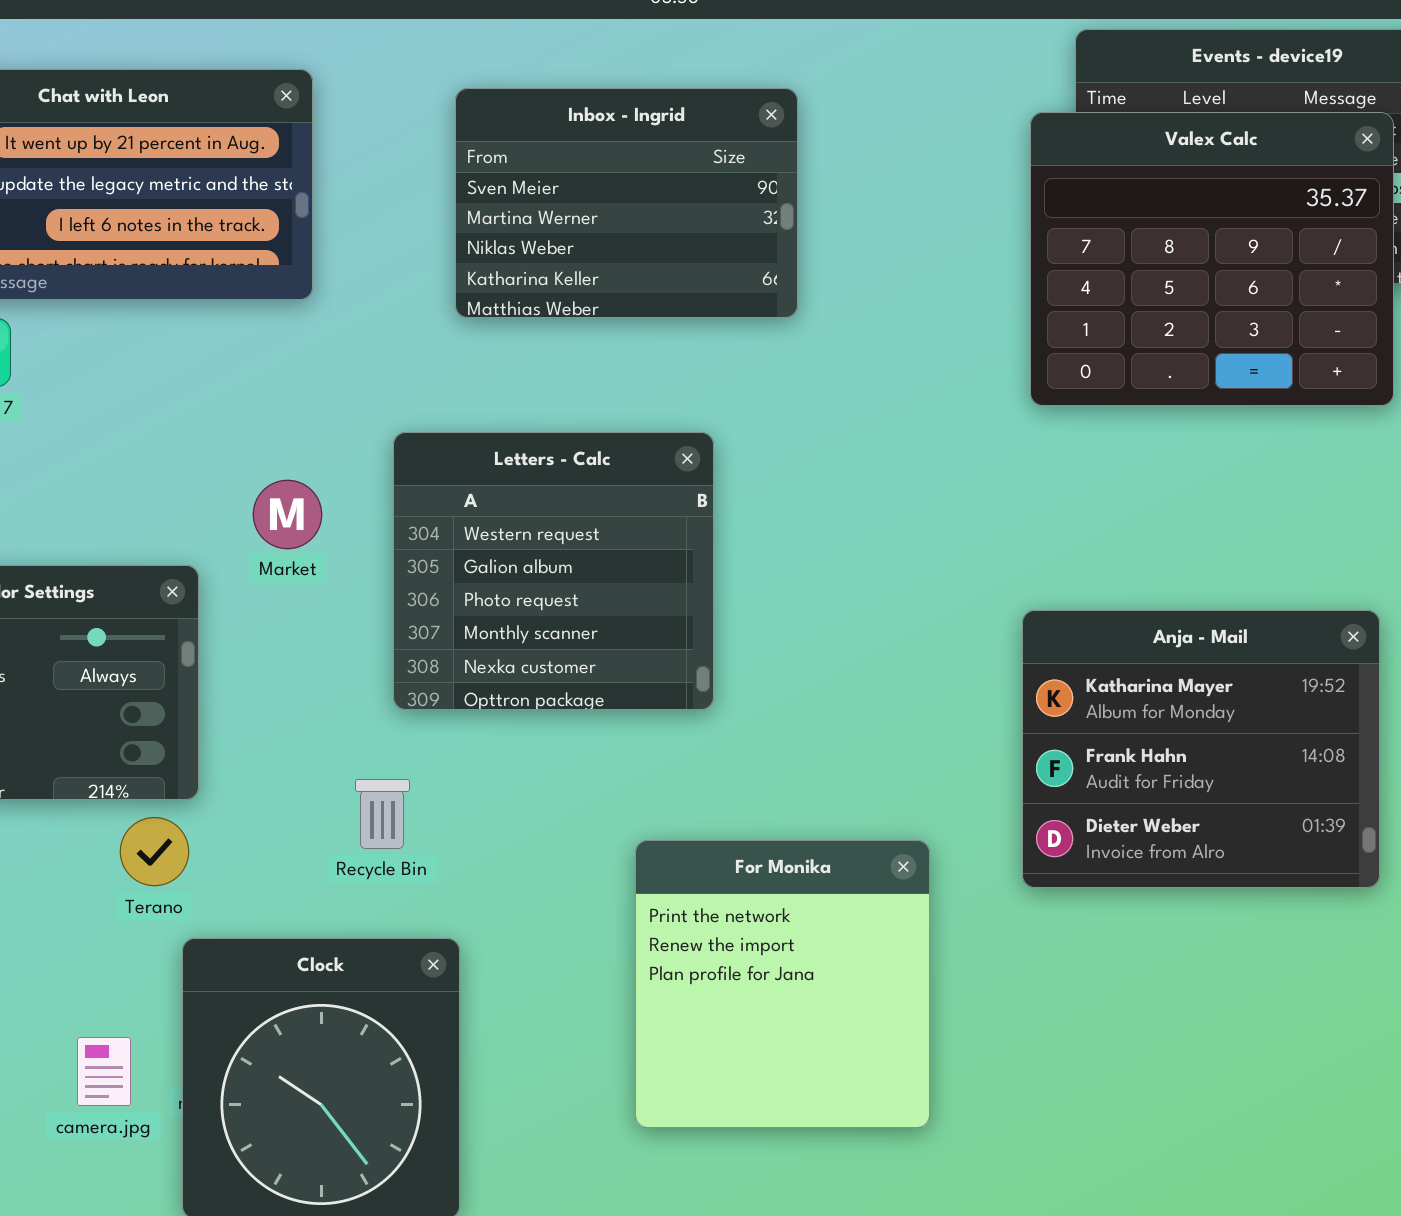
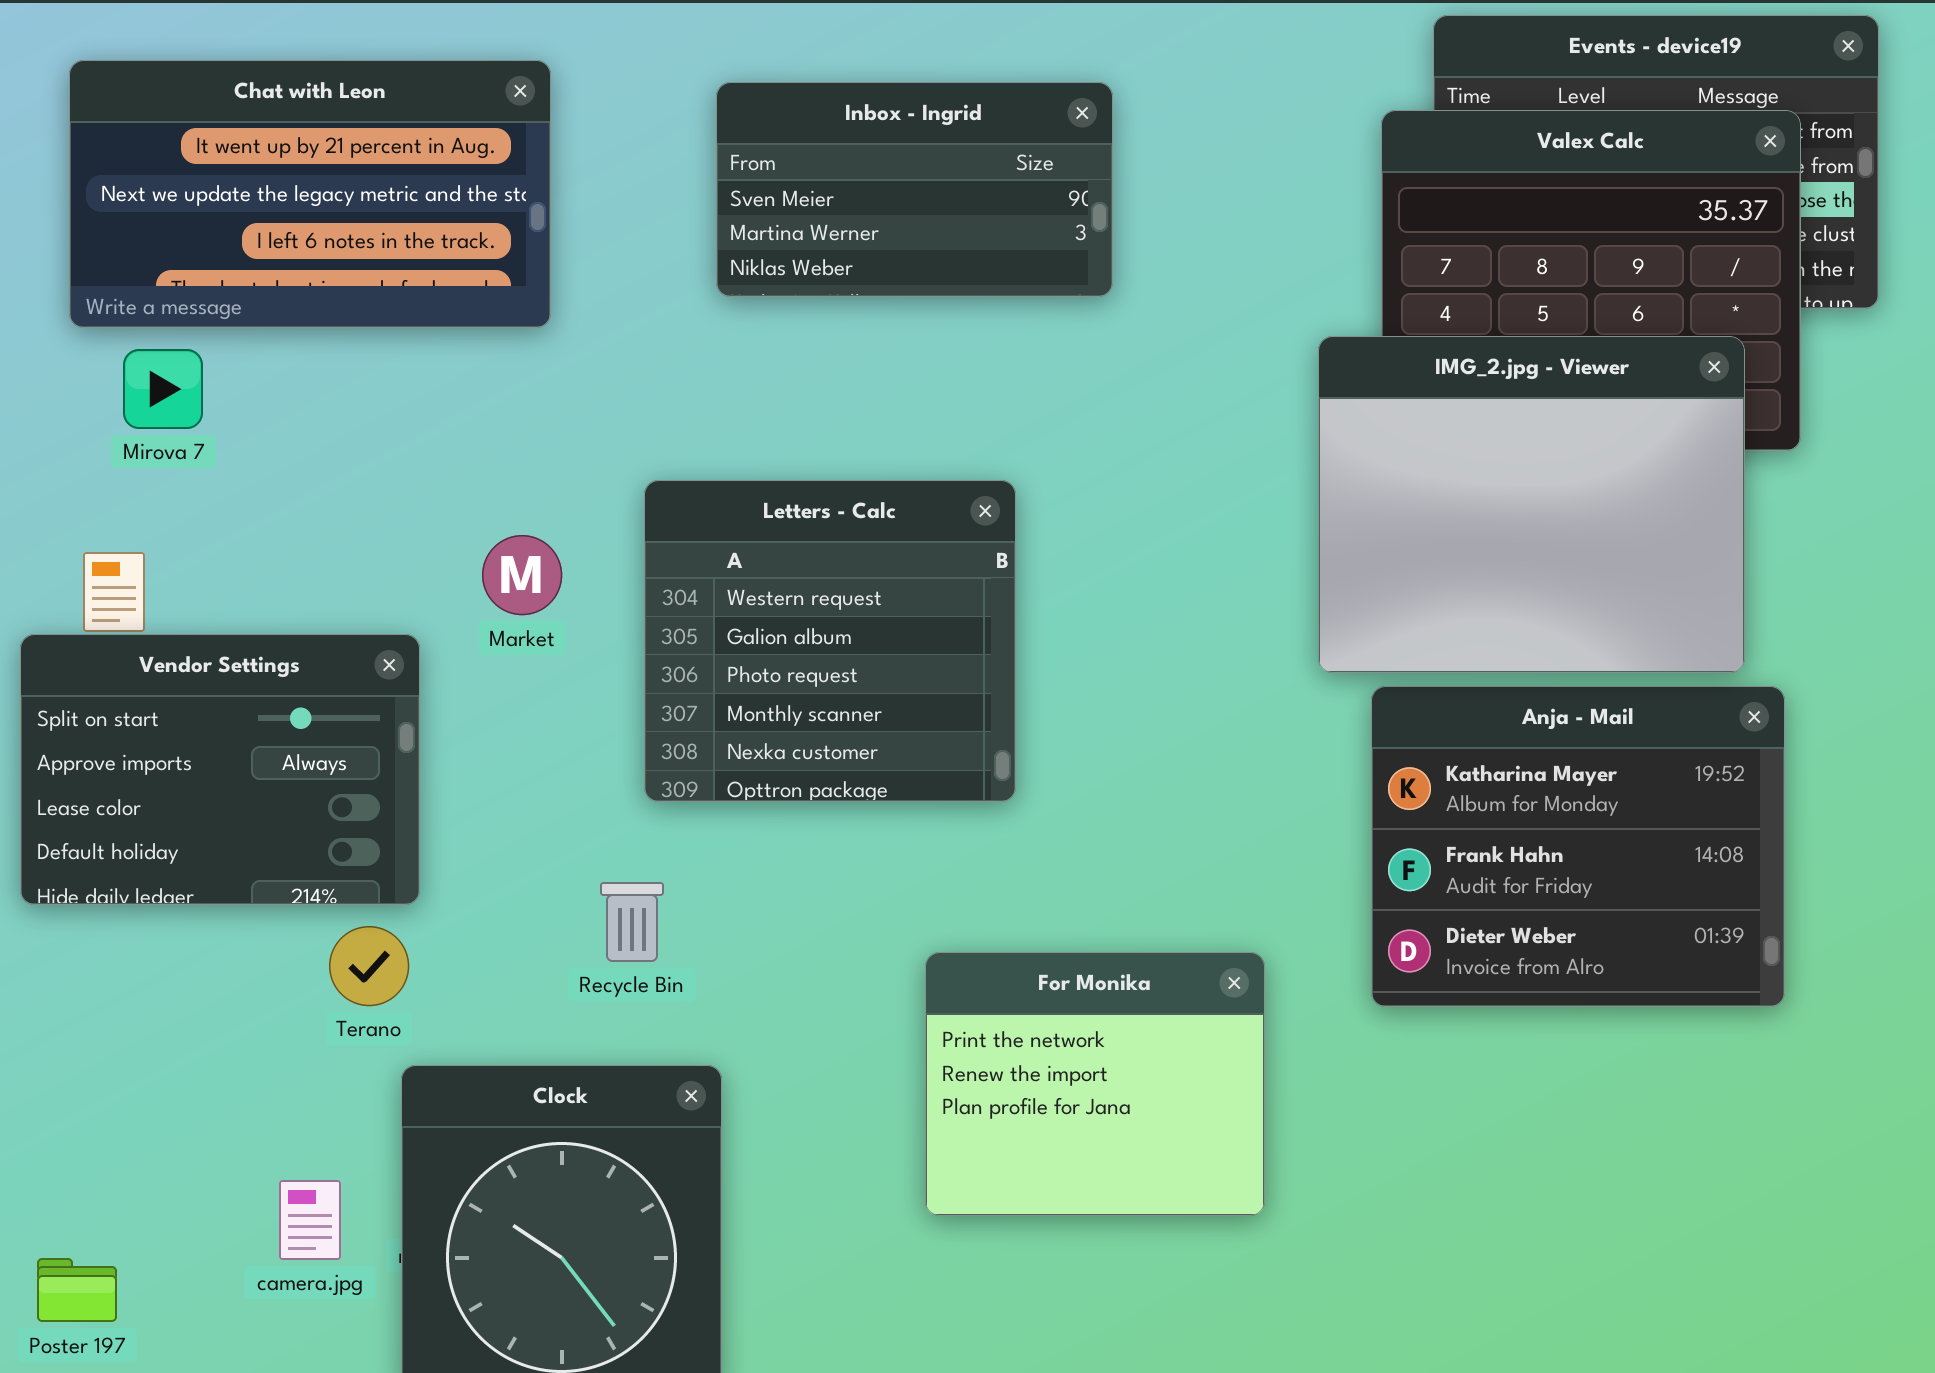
Inbox - Ingrid: [455,88,798,318] -> [716,82,1113,297], resized
IMG_2.jpg - Viewer: none -> [1318,336,1745,673], opened
For Monika: [635,840,930,1128] -> [925,952,1265,1216], resized

